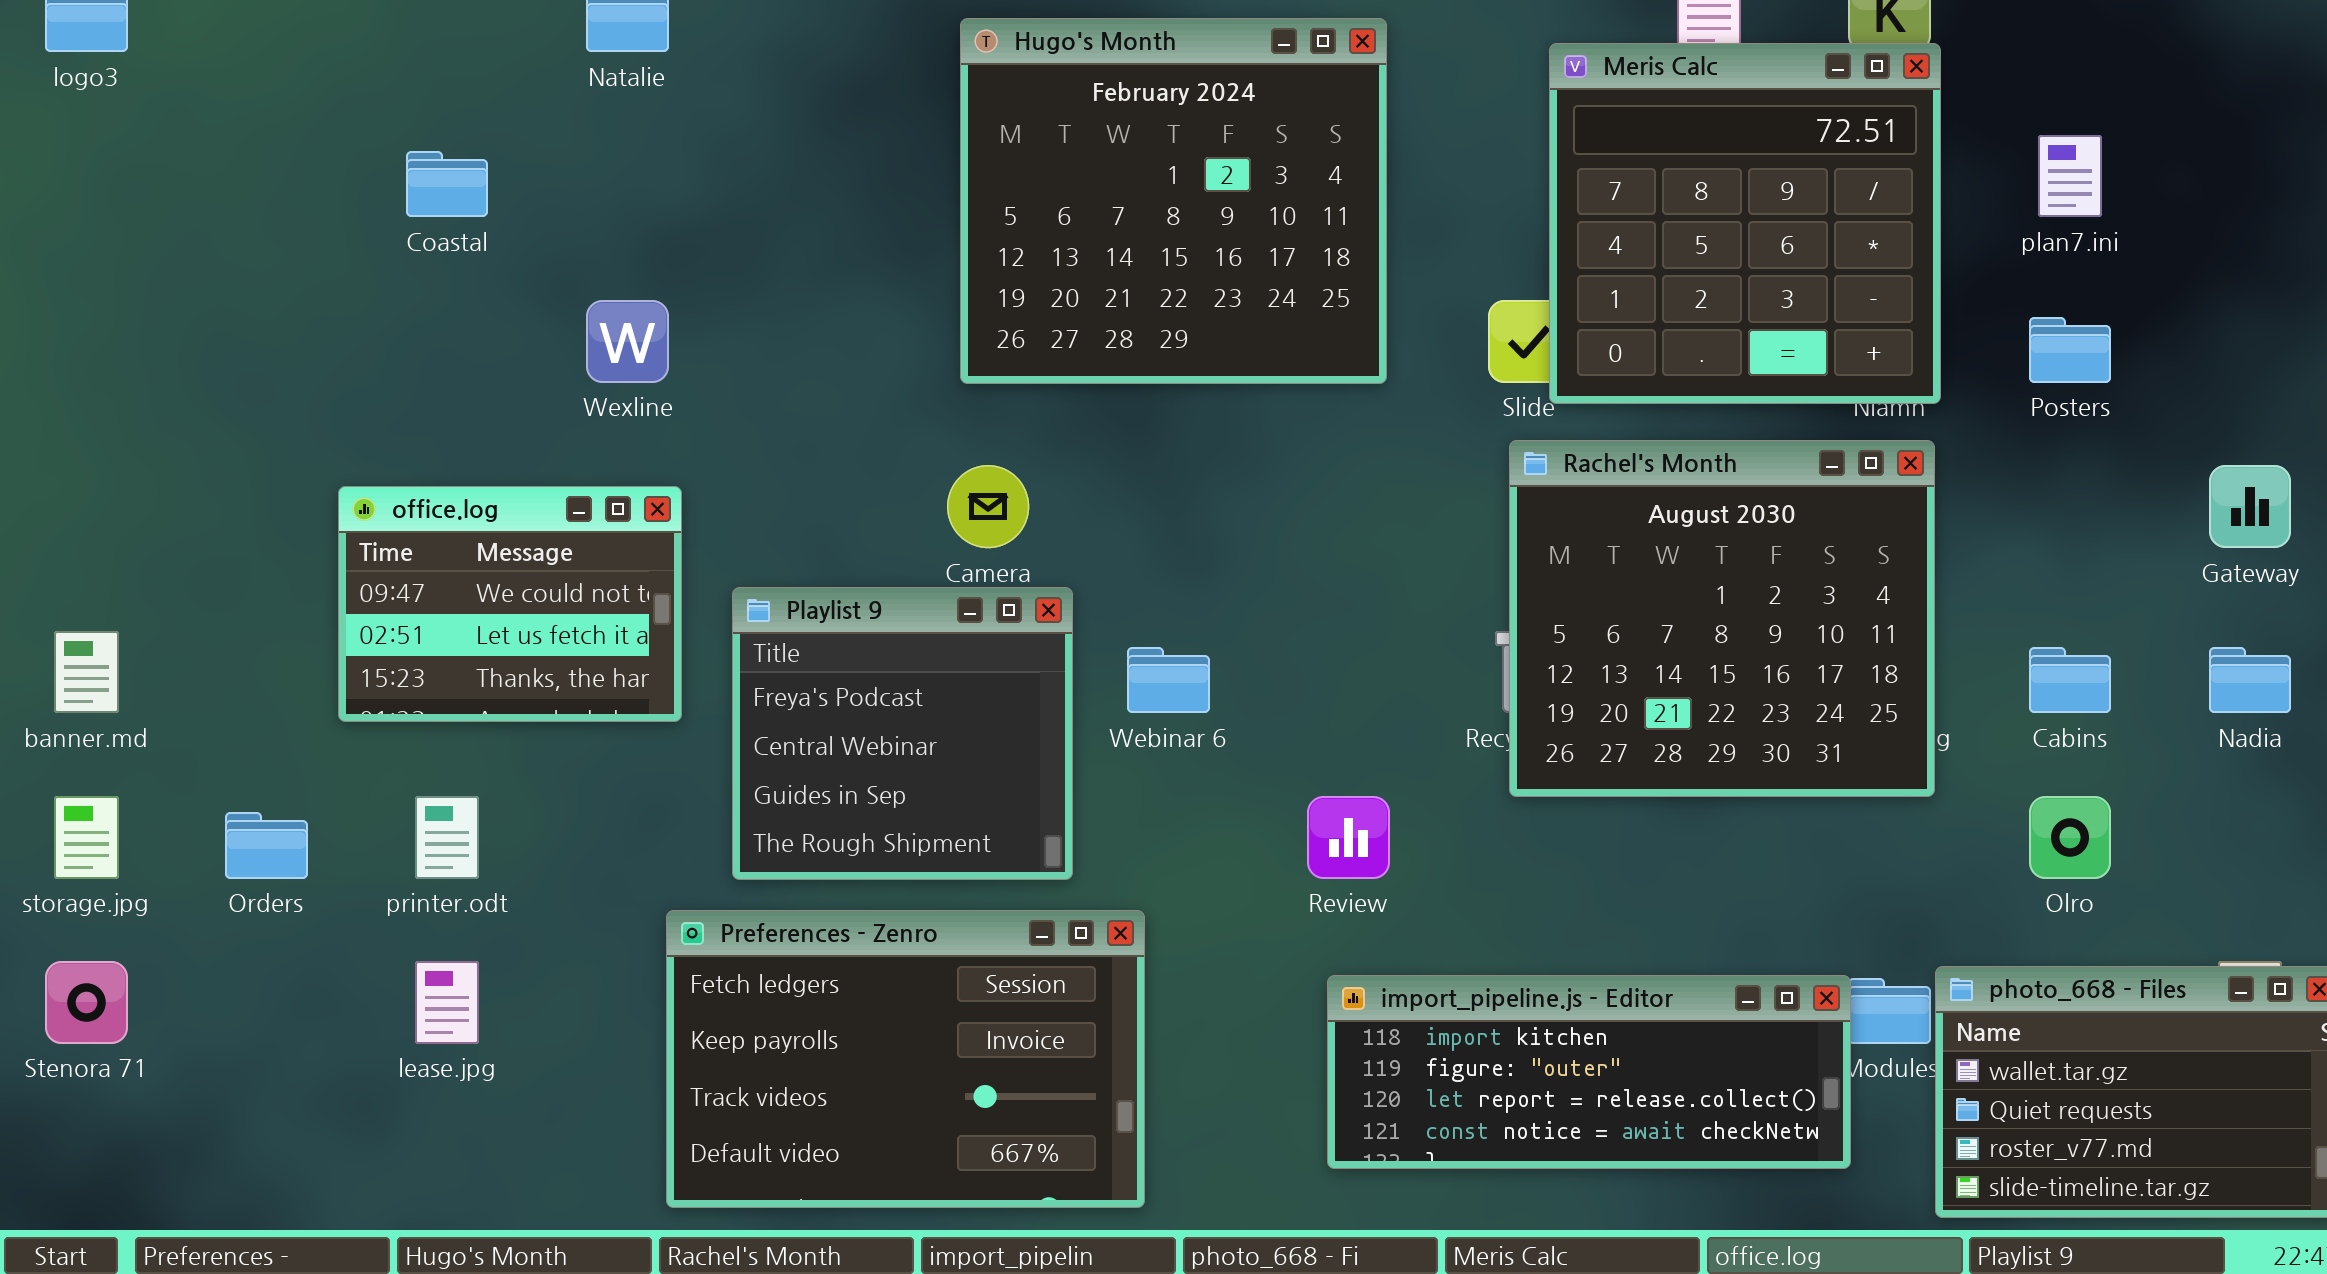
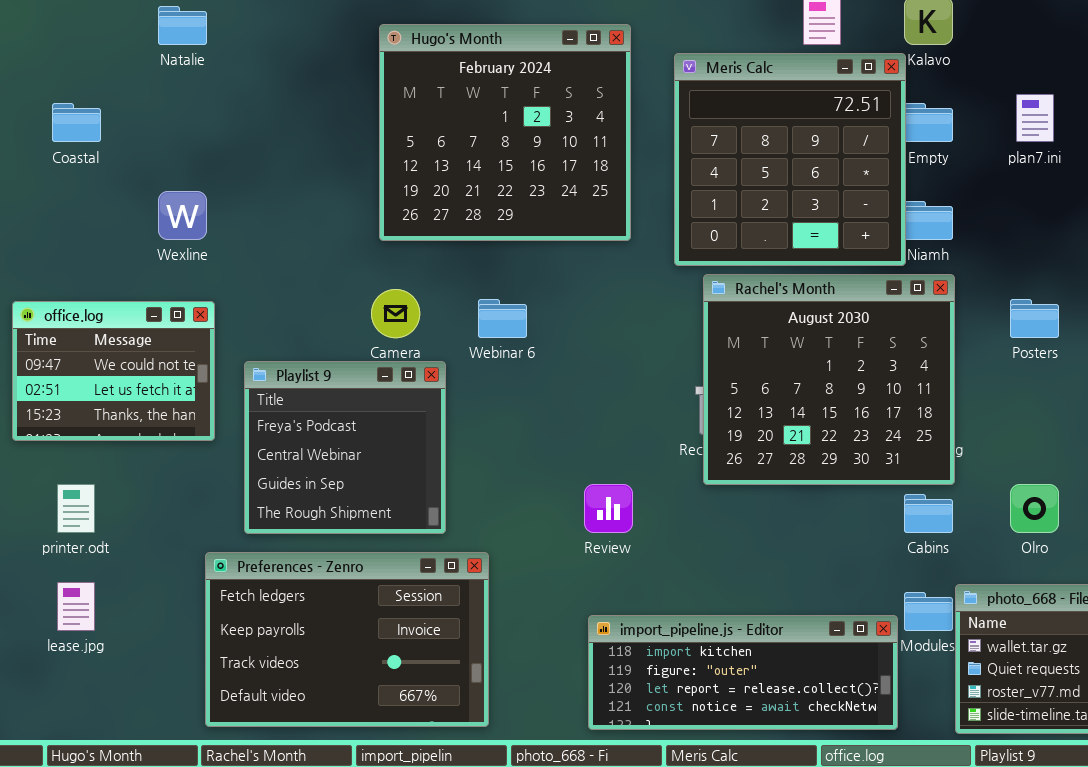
Meris Calc: [1549,43,1941,404] -> [674,53,906,266], moved
Posters: [2029,317,2111,383] -> [1010,299,1059,338], moved
Webinar 6: [1127,647,1210,713] -> [478,299,527,338], moved
Cabins: [2029,647,2111,713] -> [904,494,953,533], moved
import_pipeline.js - Editor: [1327,975,1851,1169] -> [588,615,898,730], moved

